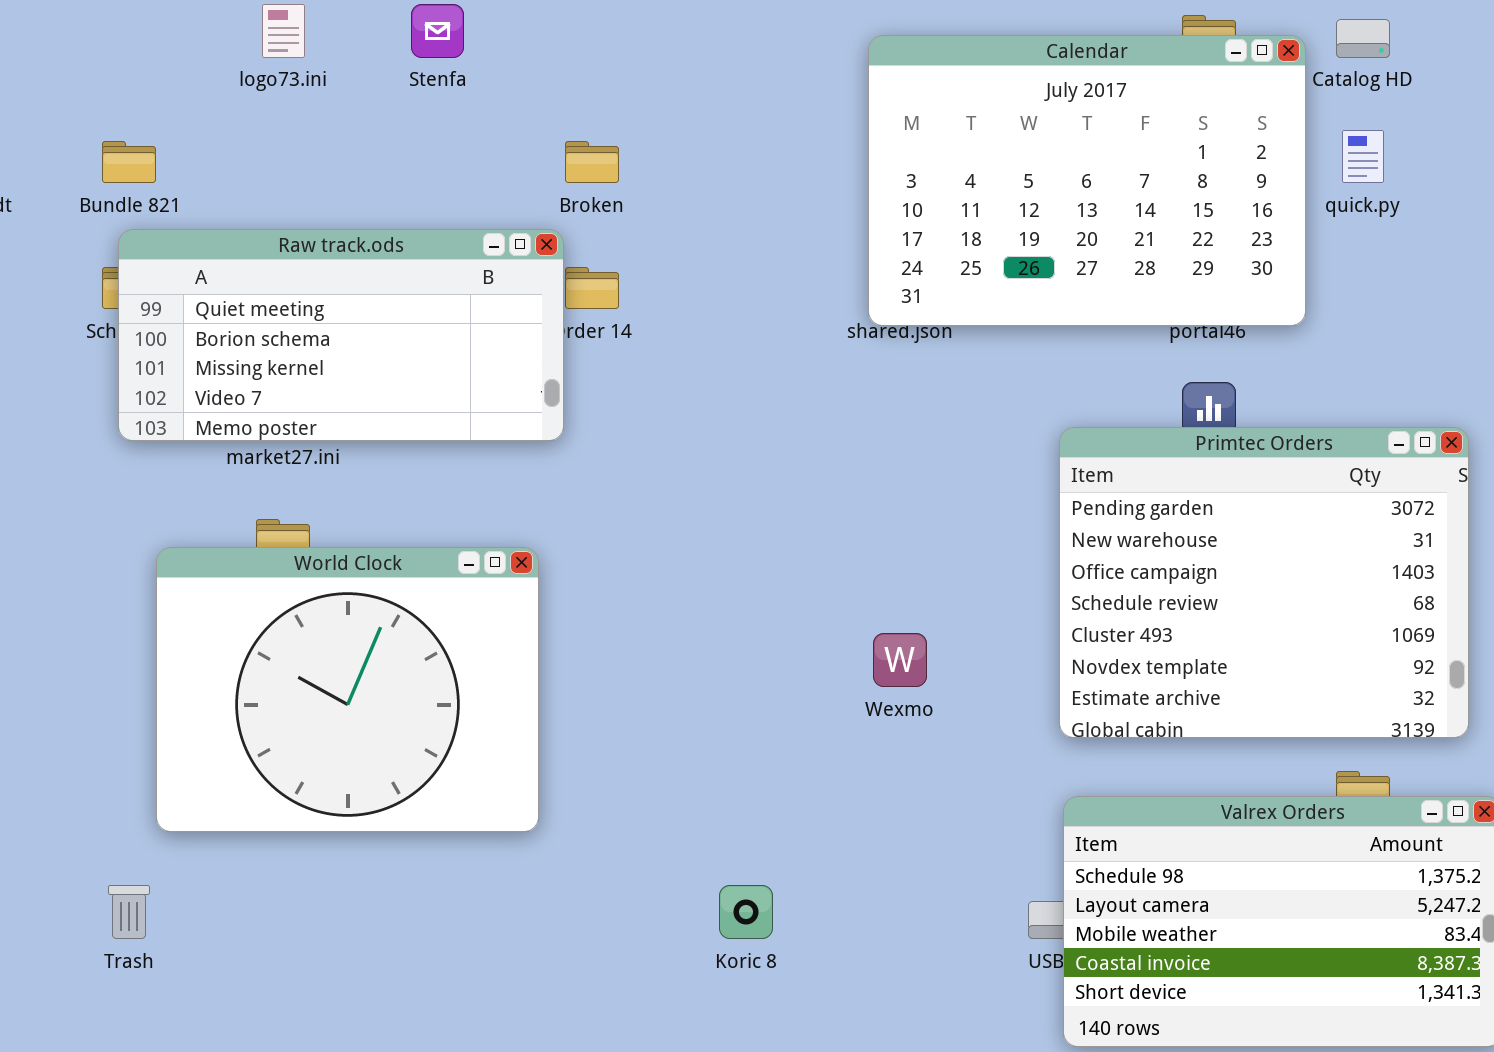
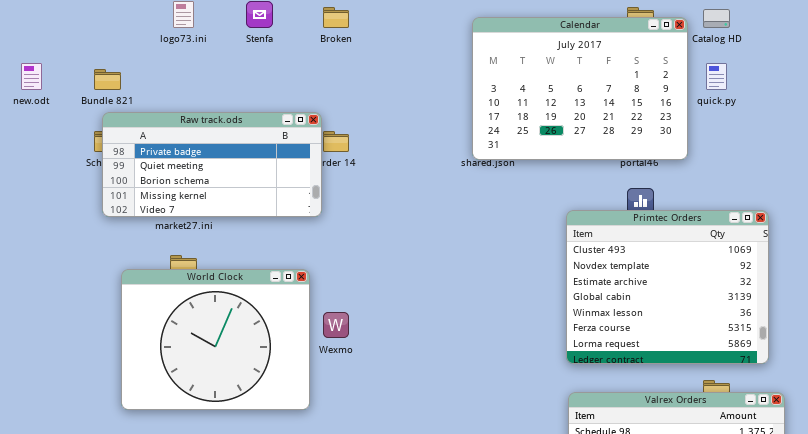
Broken: [565,141,619,183] -> [323,7,349,28], moved
Raw track.ods: [118,229,564,441] -> [102,112,322,217], scrolled up 1 row
Primtec Orders: [1059,427,1469,738] -> [566,210,769,364], scrolled down 4 rows
Wexmo: [873,633,927,687] -> [323,312,349,338], moved

